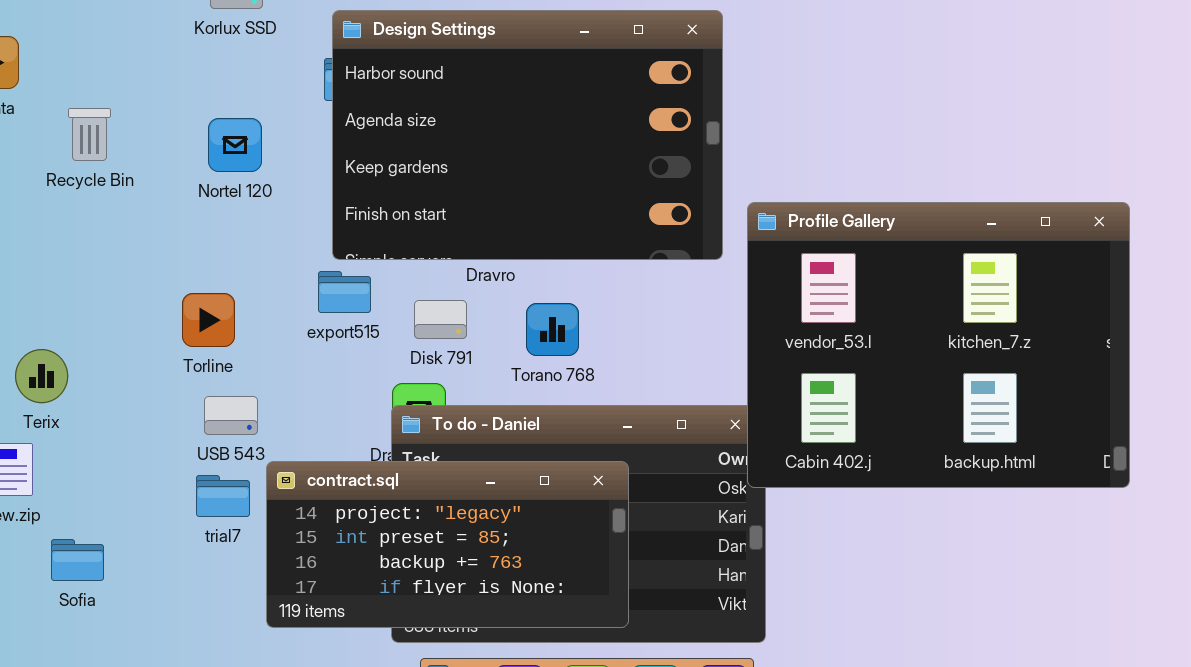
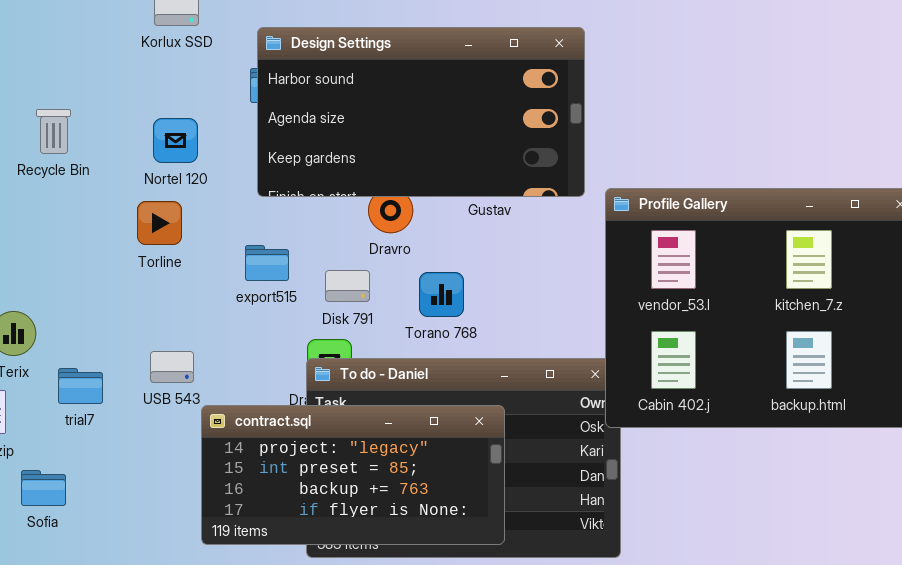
Design Settings: [332,10,723,260] -> [257,27,585,197], resized
Torline: [182,293,235,347] -> [137,201,182,245], moved
trial7: [196,475,250,517] -> [58,368,103,404], moved

